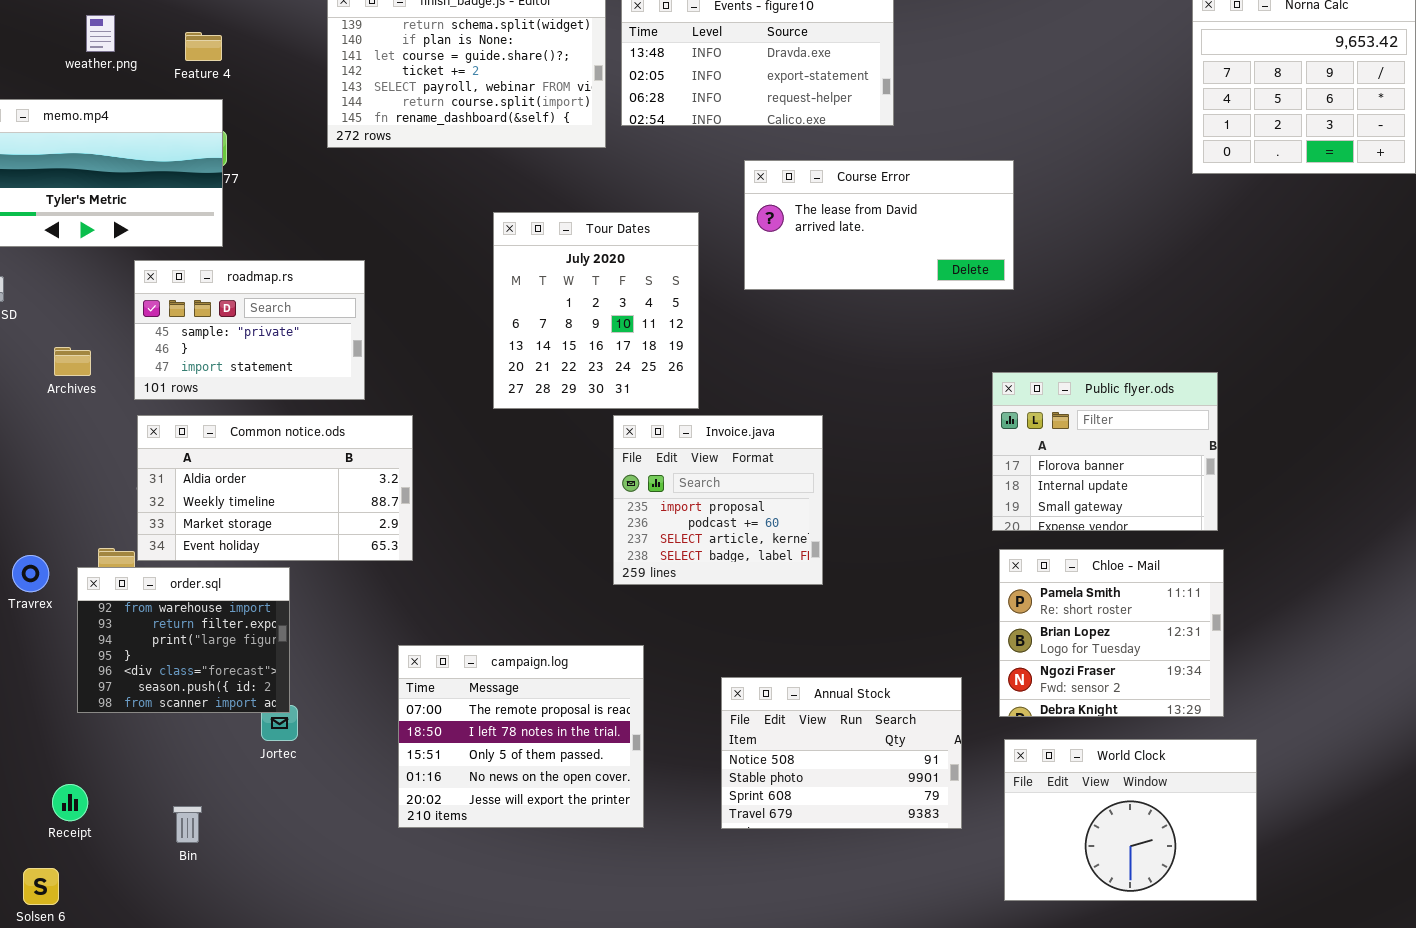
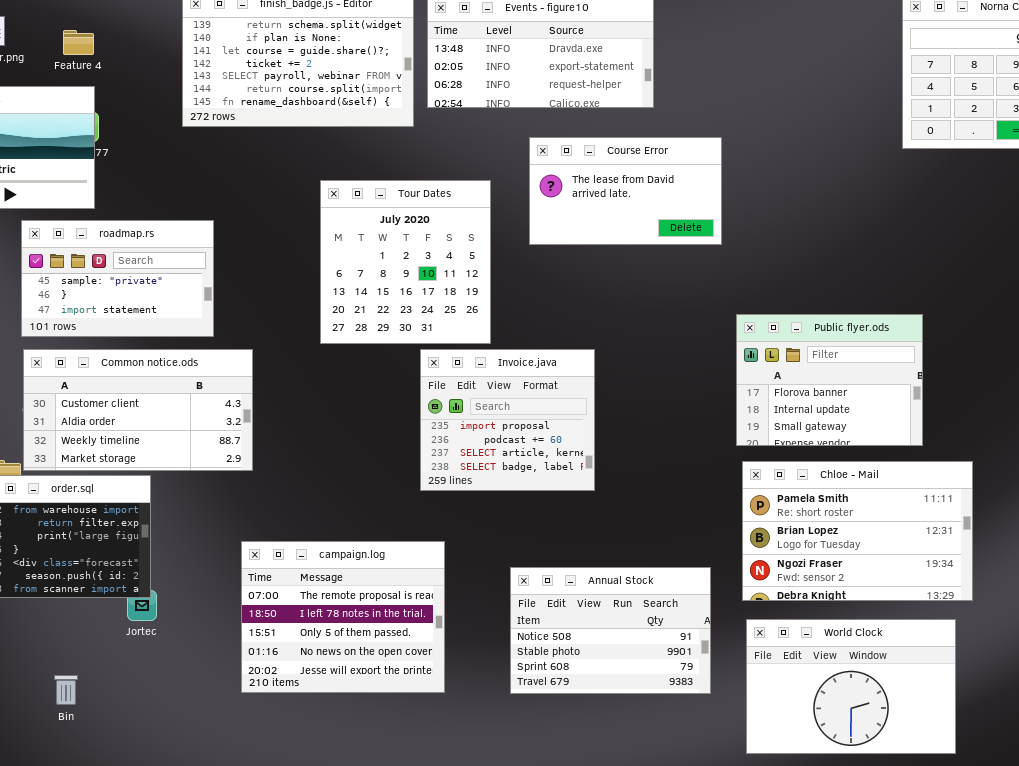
Course Error: [744,160,1014,290] -> [529,137,722,245], resized
Common notice.ods: [137,415,413,561] -> [23,349,253,471], scrolled up 1 row
Chloe - Mail: [999,549,1224,717] -> [742,461,973,601], resized

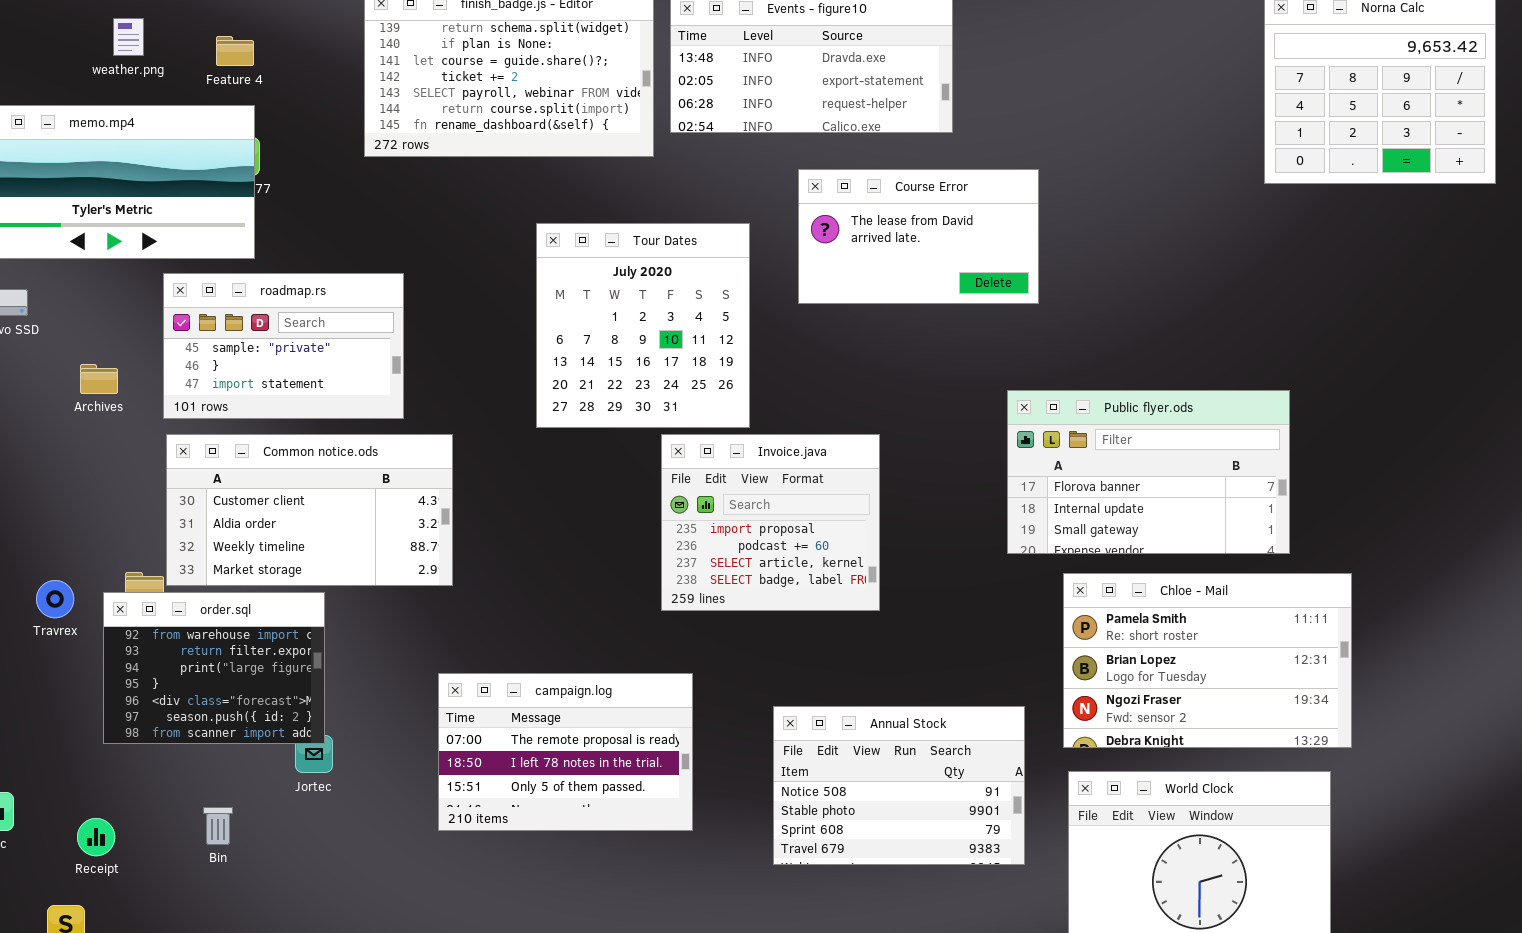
Public flyer.ods: [736,314,923,446] -> [1007,390,1290,554], resized
campaign.log: [241,541,445,693] -> [438,673,693,831], resized
Bin: [54,675,78,705] -> [203,807,233,845], moved

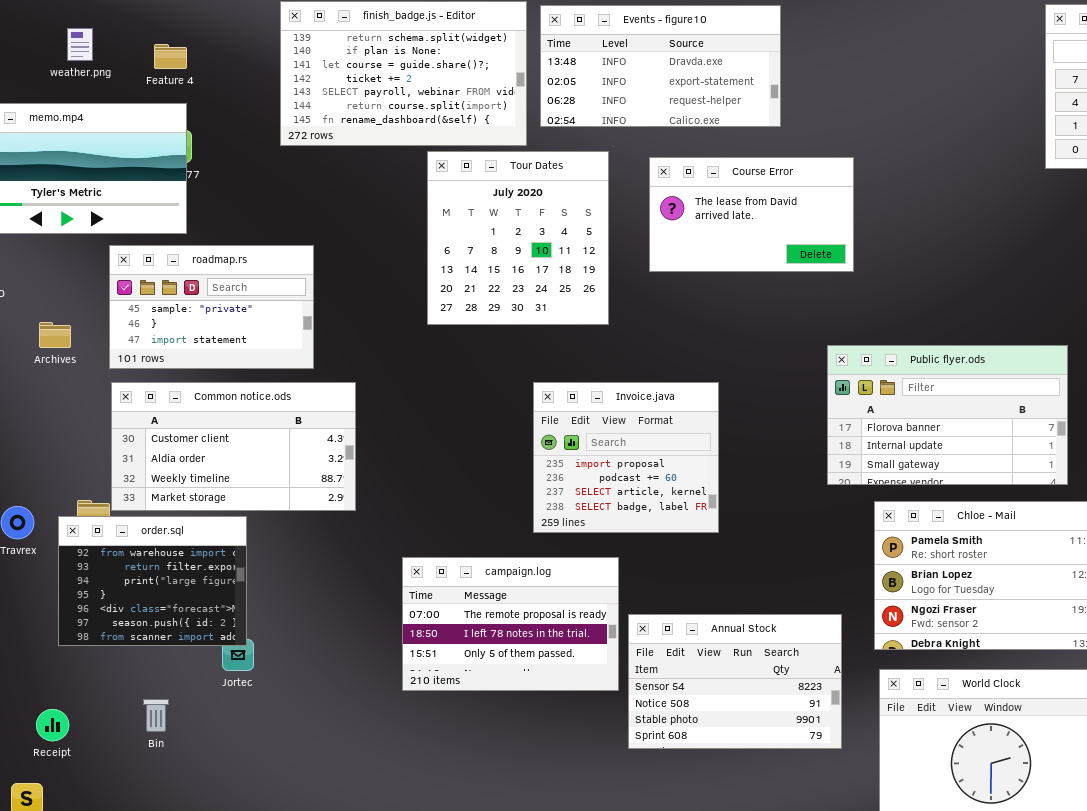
Tour Dates: [536,223,750,428] -> [427,151,609,325], moved
campaign.log: [438,673,693,831] -> [402,557,619,691], moved
Annual Stock: [773,706,1025,865] -> [628,614,842,749], scrolled up 1 row

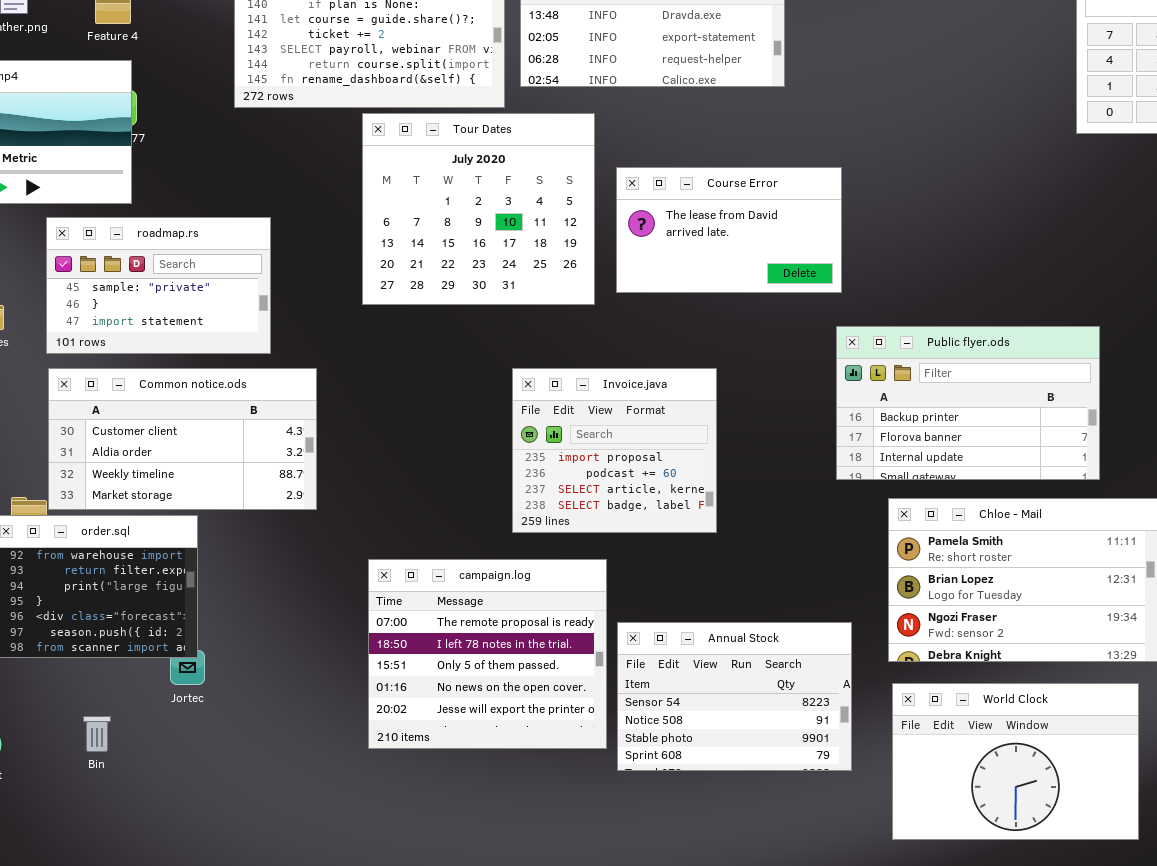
Tour Dates: [427,151,609,325] -> [362,113,595,305], resized
Course Error: [649,157,854,272] -> [616,167,842,293], moved
Public flyer.ods: [827,345,1068,485] -> [836,326,1100,480], scrolled up 1 row
campaign.log: [402,557,619,691] -> [368,559,607,749], resized

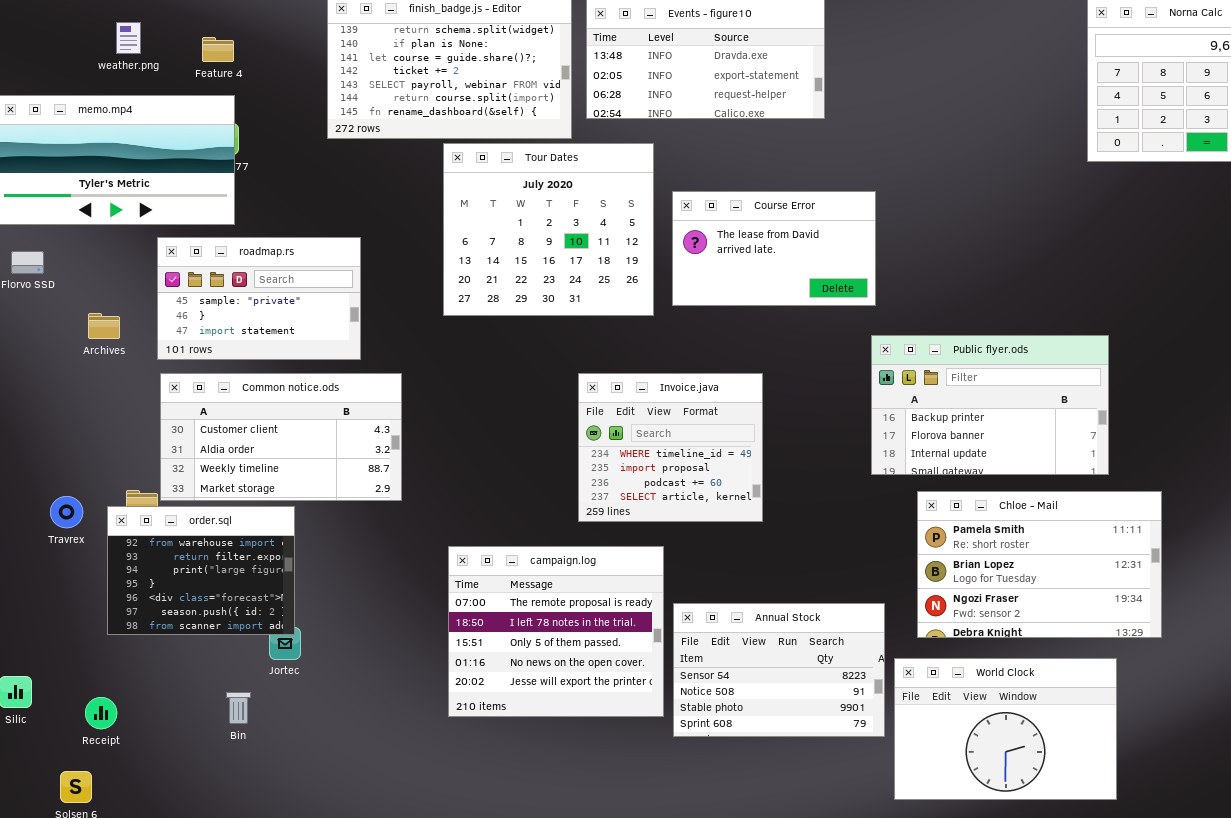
Invoice.java: [512,368,717,533] -> [578,373,763,522], scrolled up 1 row
World Clock: [892,683,1139,840] -> [894,658,1117,800], moved
Bin: [83,716,111,752] -> [226,692,251,724], moved

